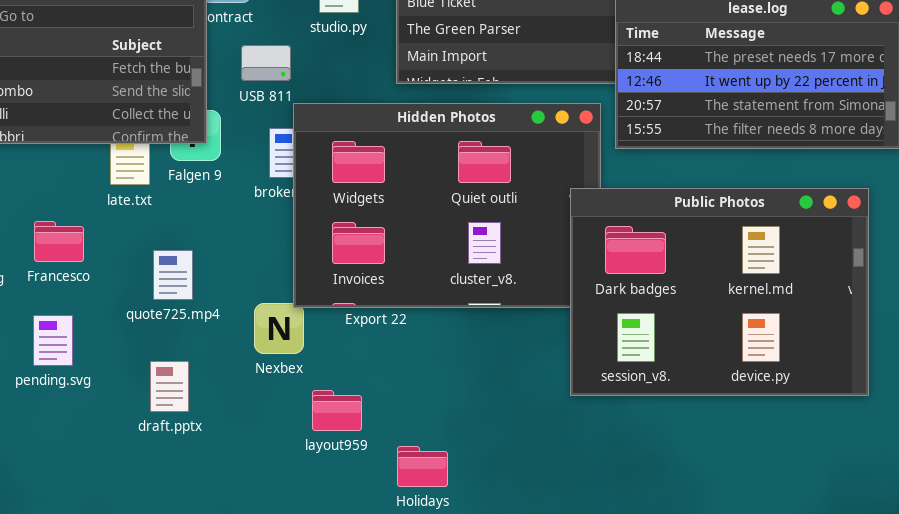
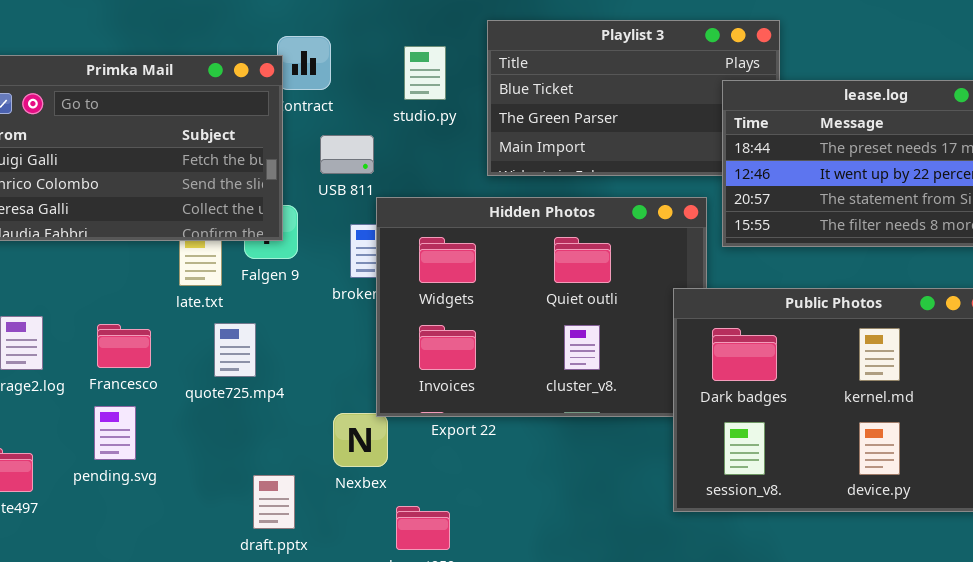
quote725.mp4: [153,250,193,300] -> [214,323,256,377], moved
pending.svg: [33,315,73,366] -> [94,406,136,460], moved
draft.pptx: [150,361,189,412] -> [253,475,295,529], moved

